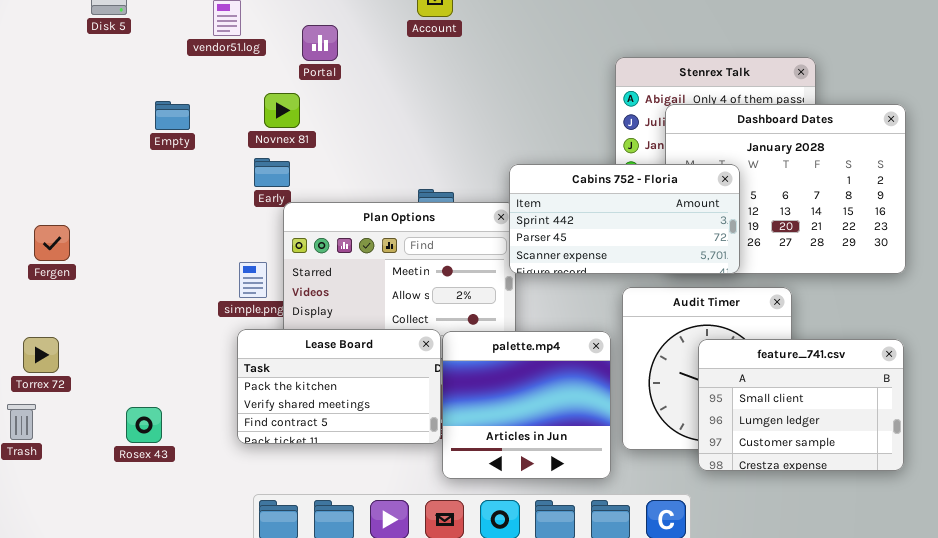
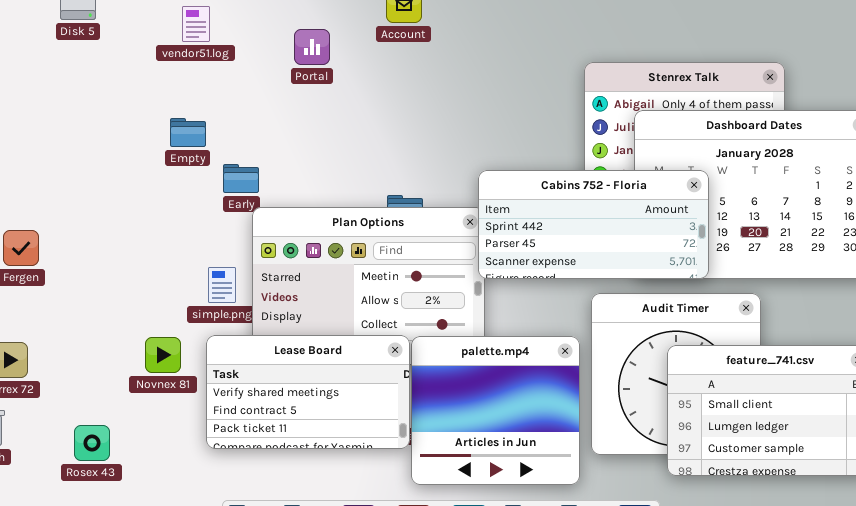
Portal: [302,25,338,61] -> [294,29,330,65], moved
Novnex 81: [264,93,300,128] -> [145,337,181,373], moved
Empty: [155,101,190,130] -> [170,118,206,147], moved
Lease Board: [237,329,441,444] -> [206,335,410,449], scrolled down 1 row
Rosex 43: [126,407,162,443] -> [74,425,110,461], moved

